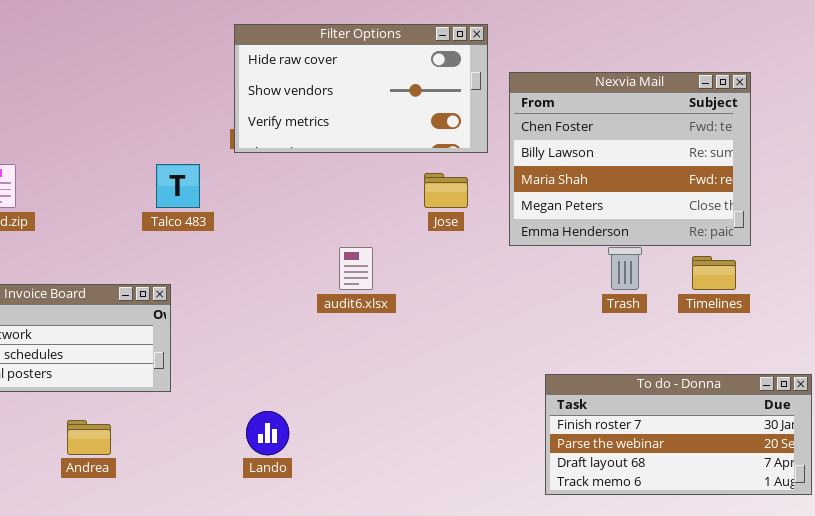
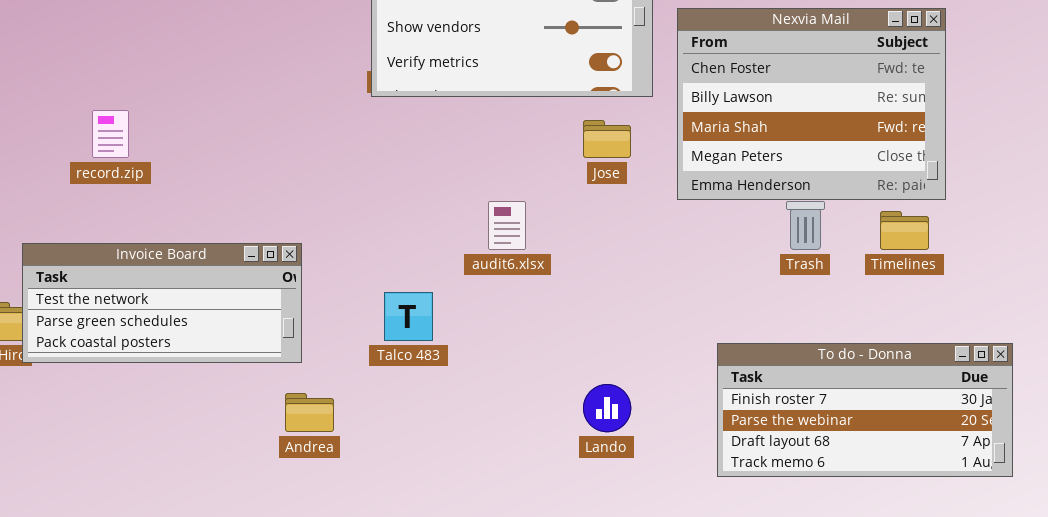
Talco 483: [156,164,200,208] -> [384,292,433,341], moved
Lando: [246,411,289,455] -> [583,384,631,432], moved
Andrea: [67,420,111,455] -> [285,393,334,432], moved

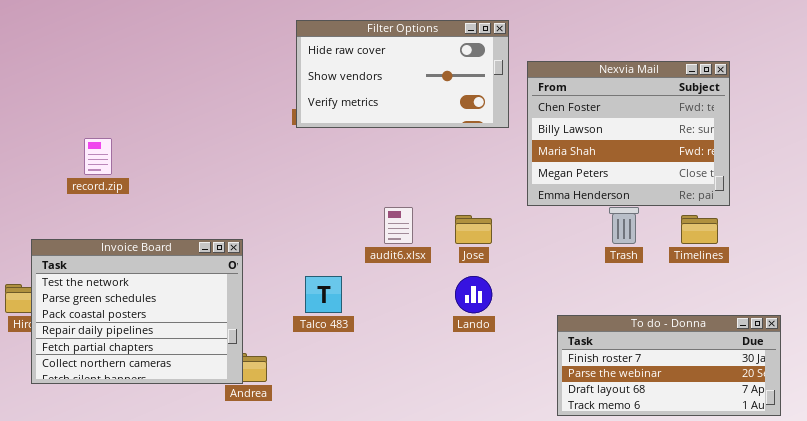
Jose: [583,120,631,158] -> [455,215,492,244], moved
Invoice Board: [22,243,302,363] -> [31,239,243,384], resized
Lando: [583,384,631,432] -> [455,276,492,313], moved

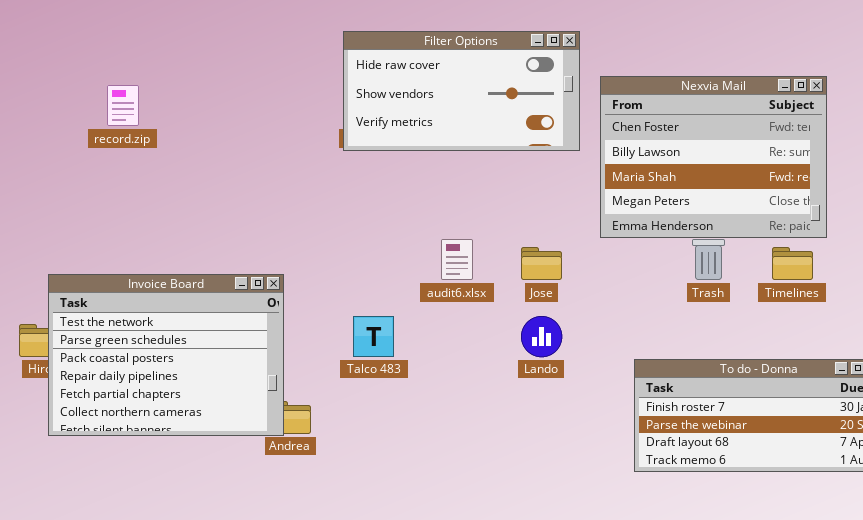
record.zip: [84,138,112,175] -> [107,85,139,126], moved

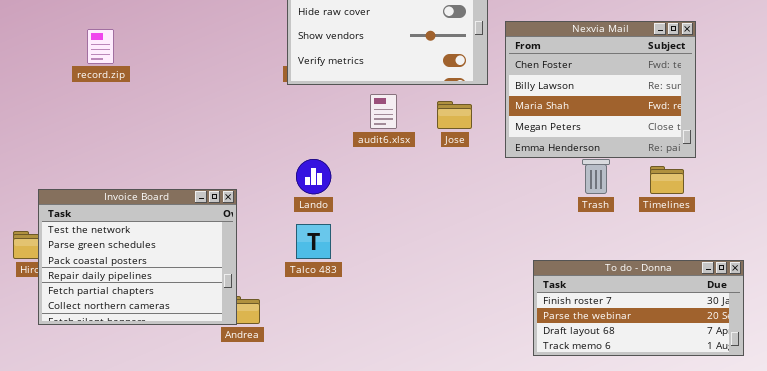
audit6.xlsx: [441,239,473,280] -> [370,94,397,129], moved
Jose: [521,247,562,280] -> [437,101,472,129], moved
Lando: [521,316,562,357] -> [296,159,331,194], moved

